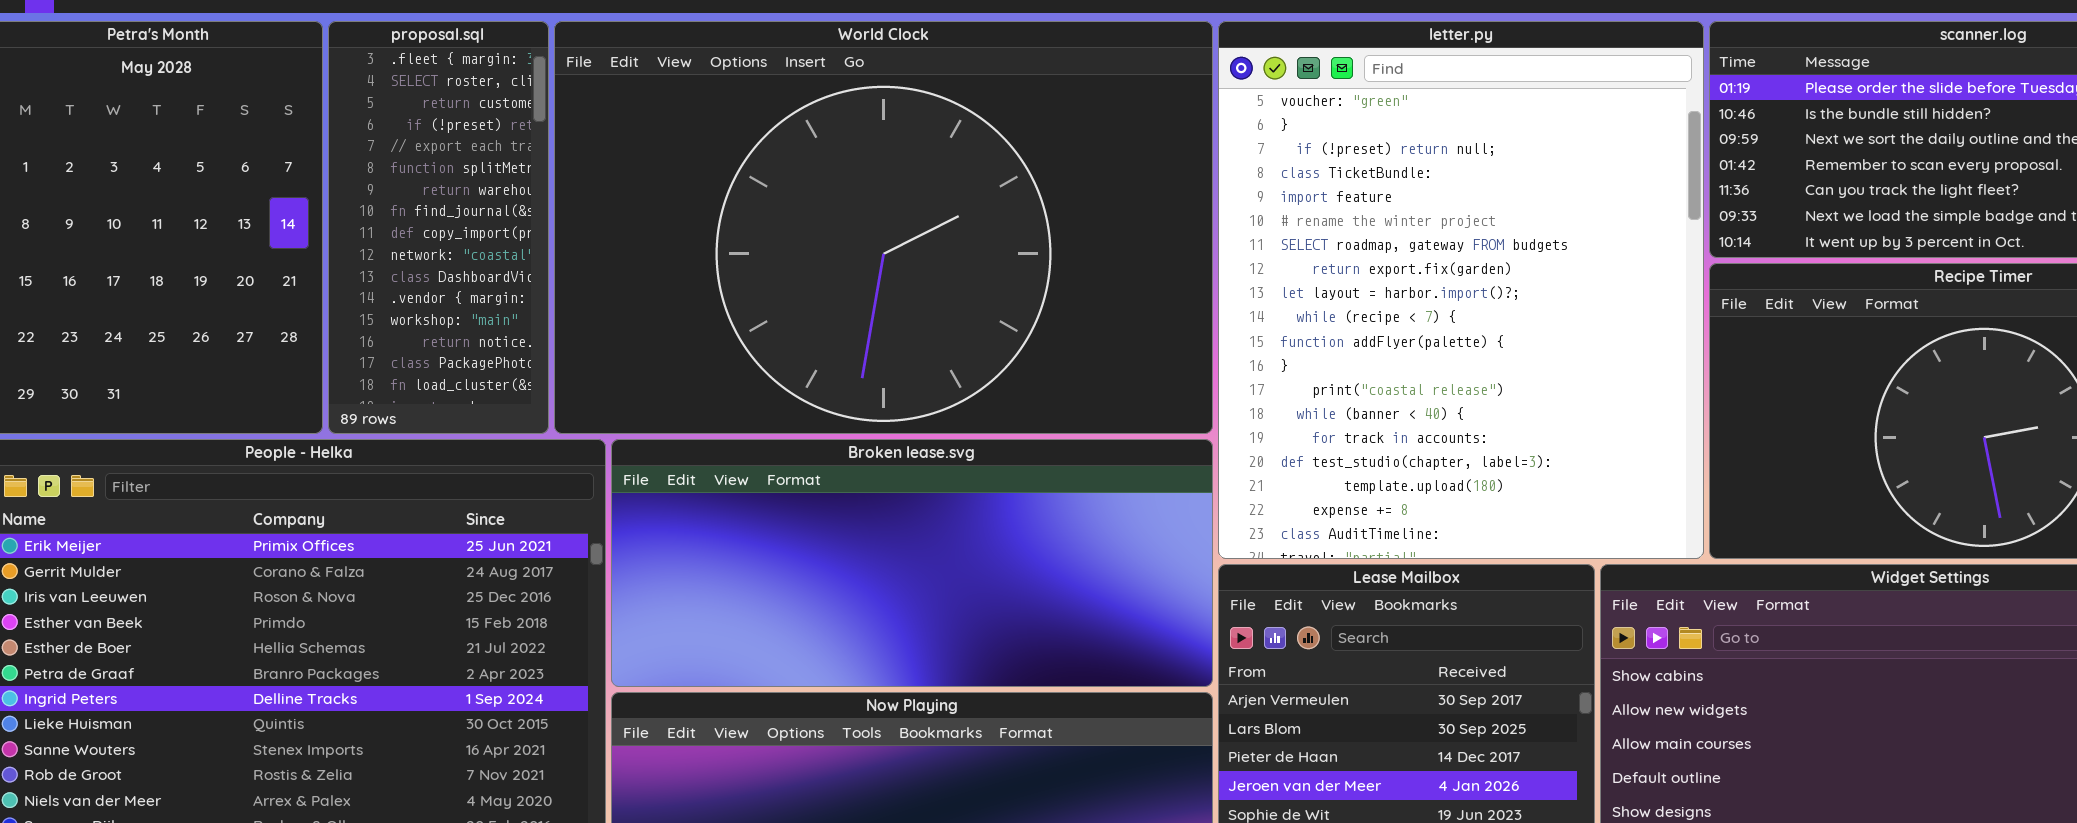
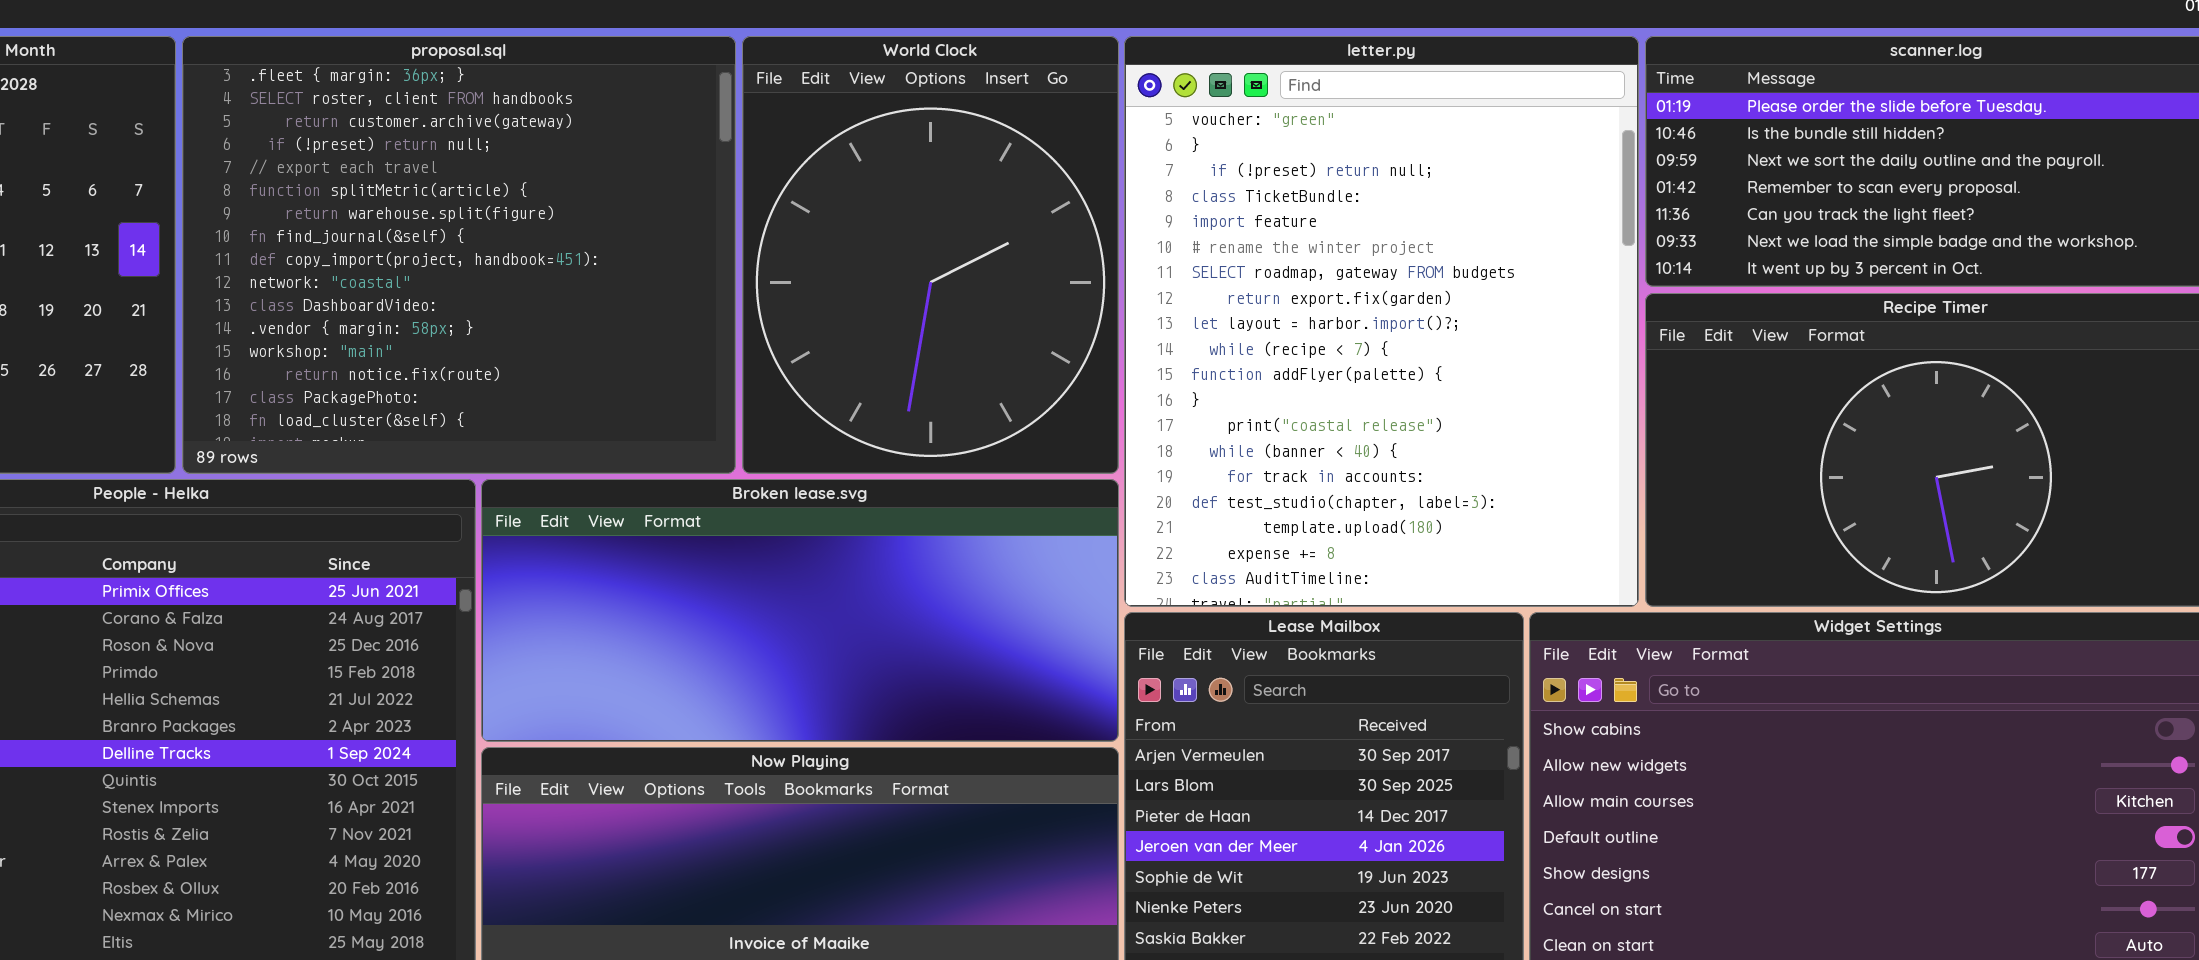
proposal.sql: [328,21,549,434] -> [182,36,736,474], resized
World Clock: [554,21,1213,434] -> [742,36,1119,474], resized

